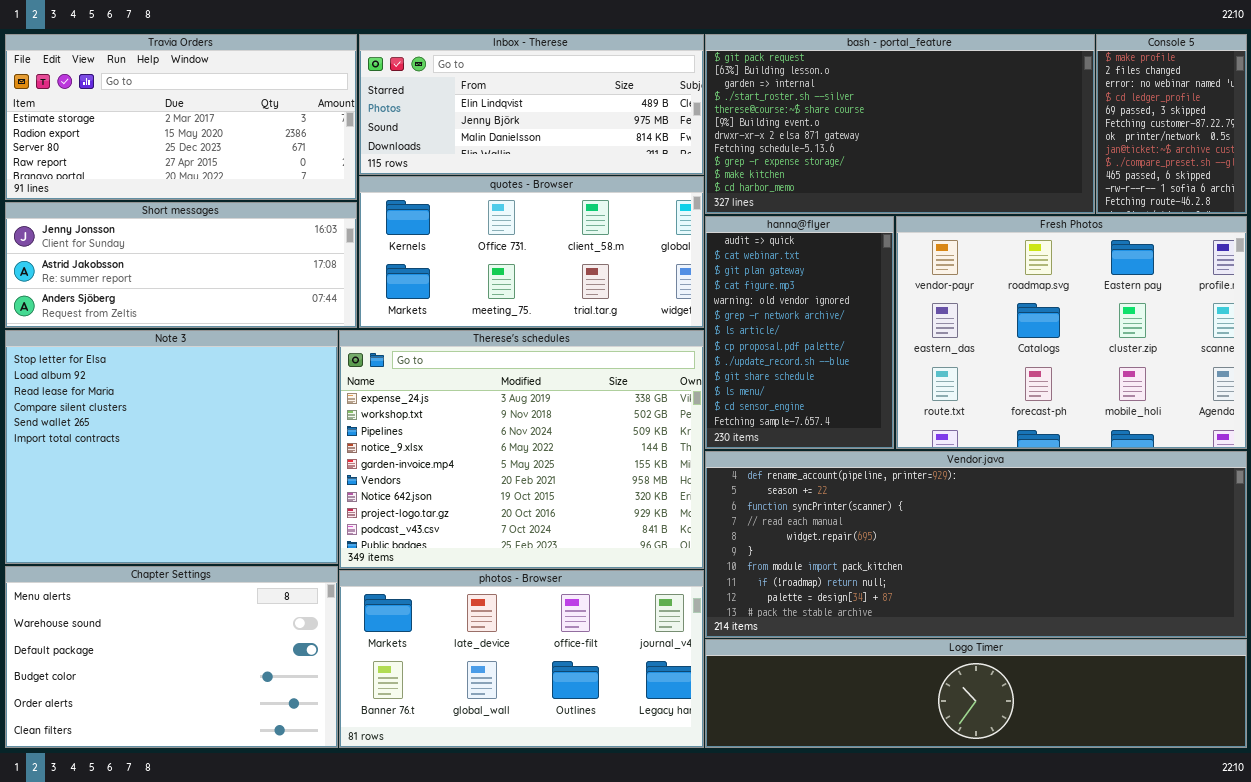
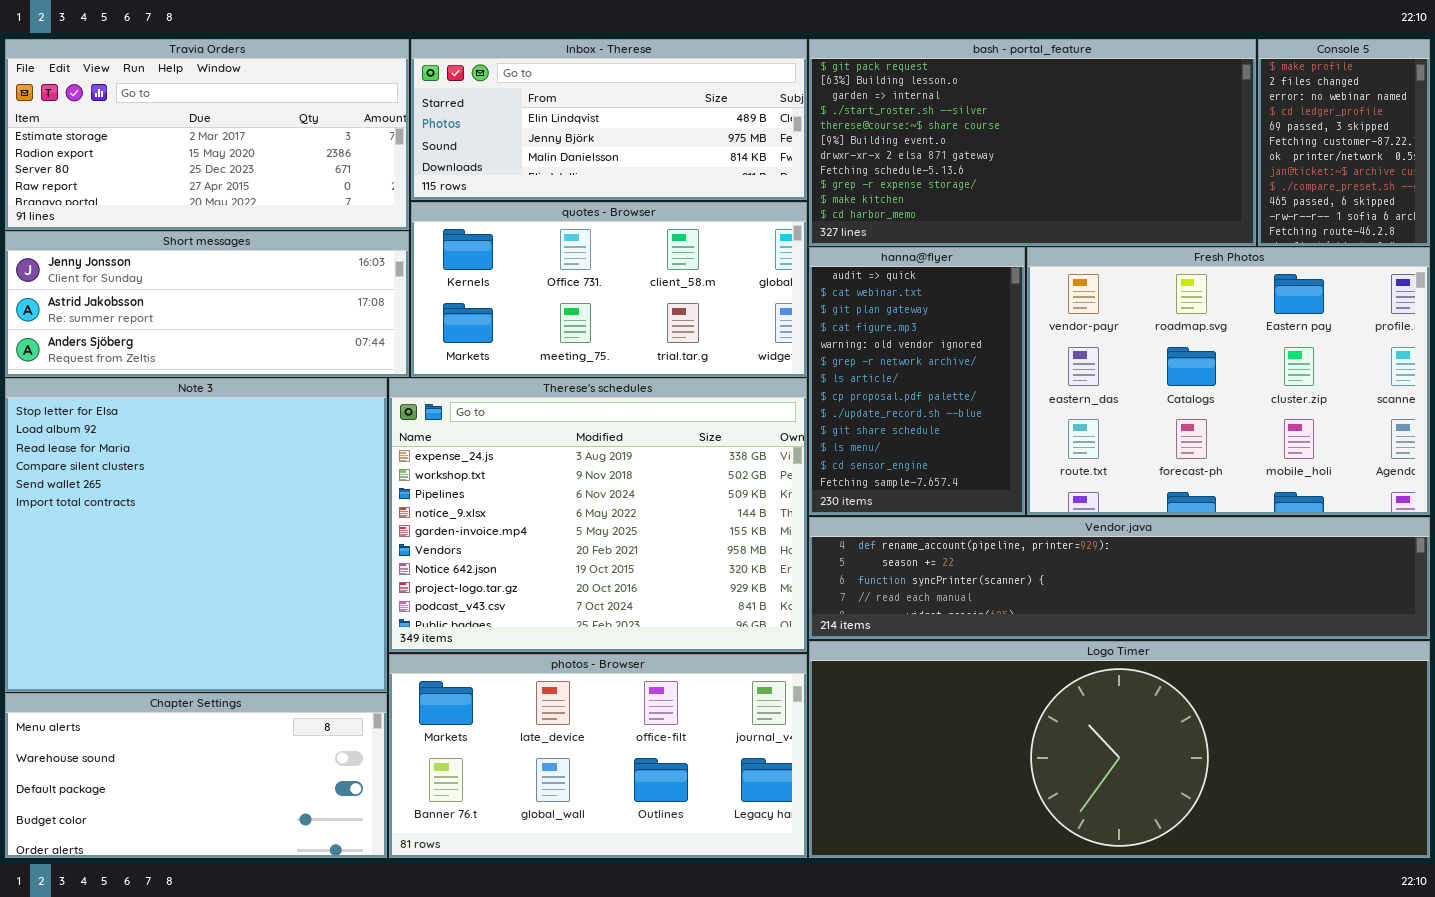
Note 3: [5,330,338,564] -> [5,378,387,692], resized
Vendor.java: [705,451,1247,638] -> [809,517,1430,639], resized
Chapter Settings: [5,566,338,748] -> [5,693,387,858], resized
Logo Timer: [705,639,1247,748] -> [809,641,1430,858], resized

